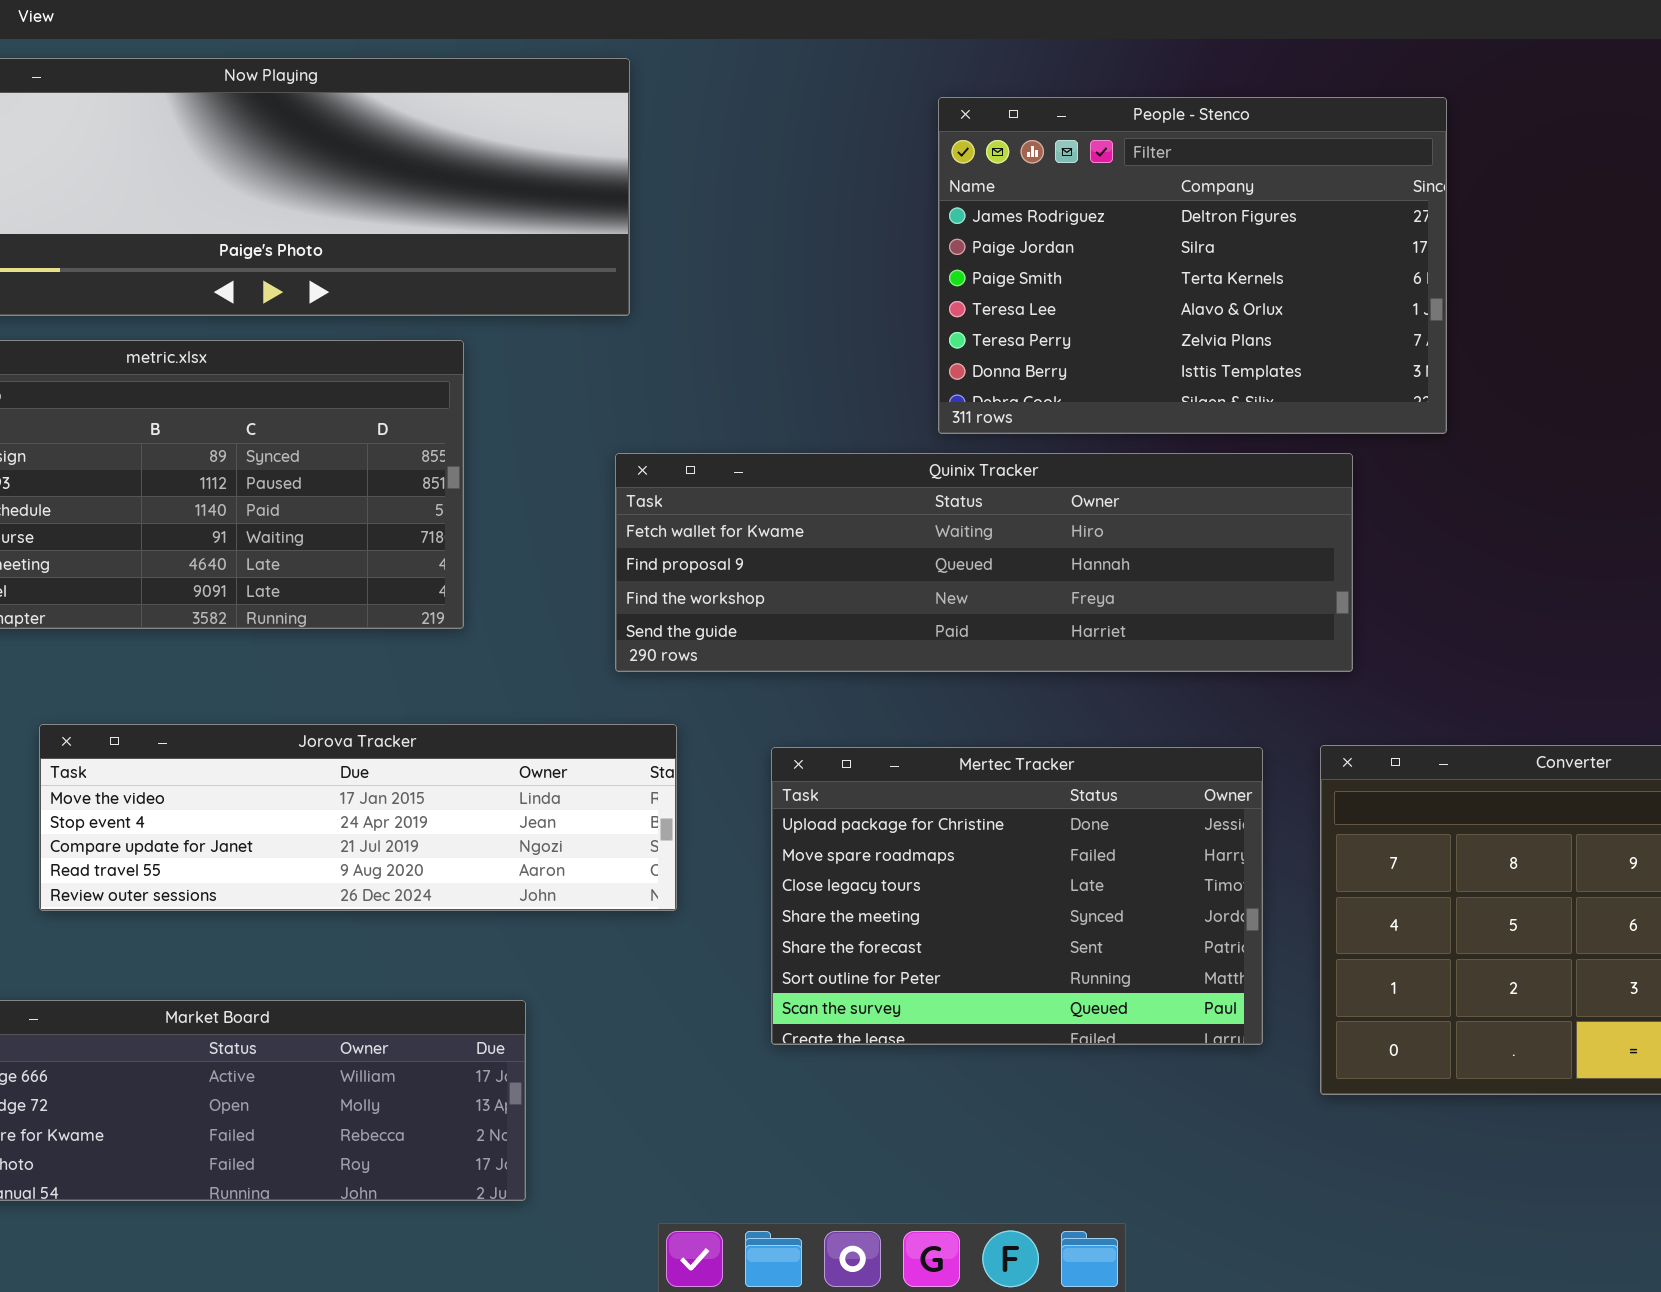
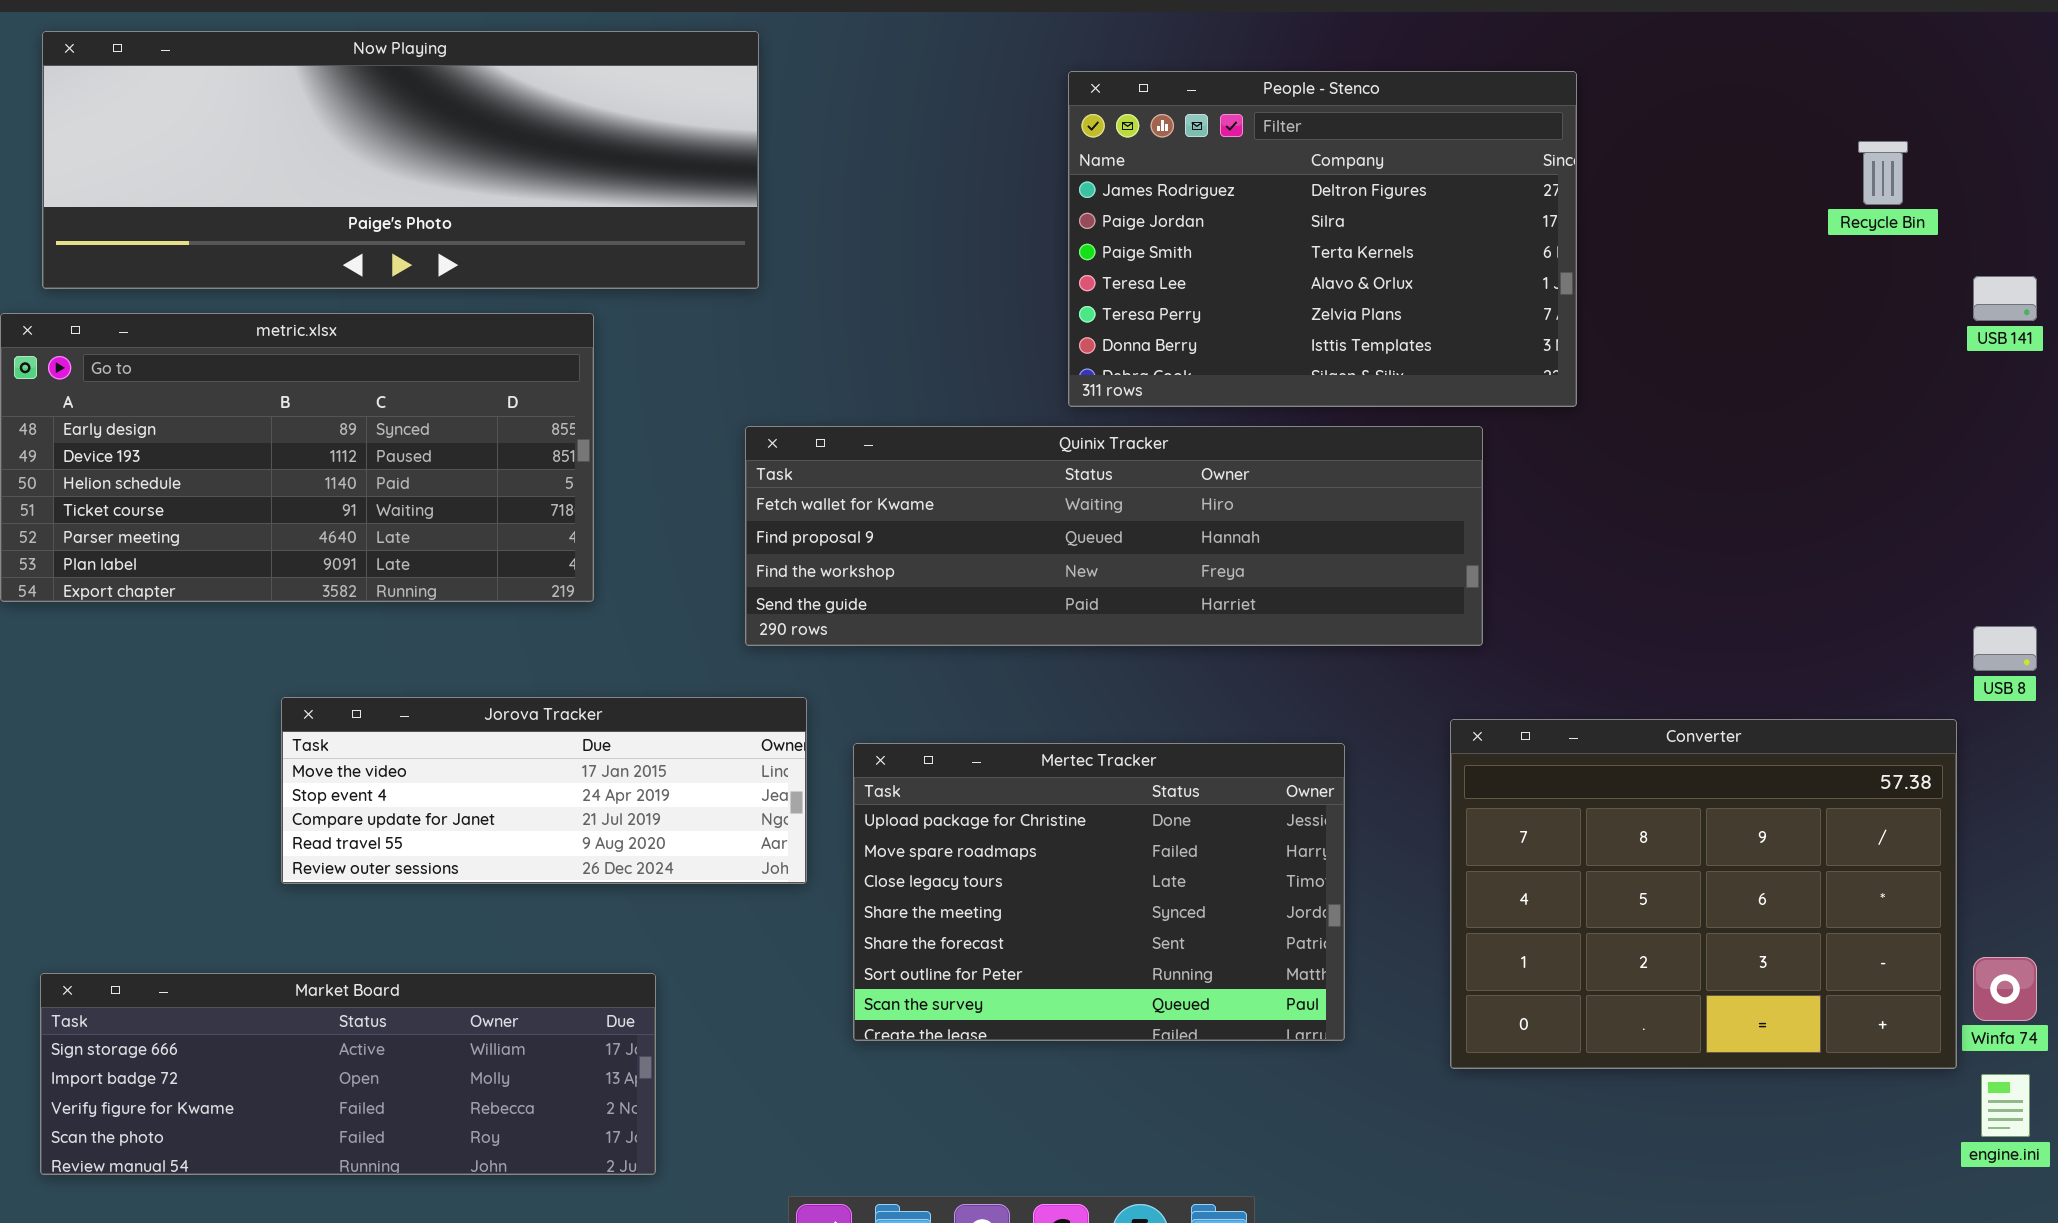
Jorova Tracker: [39,724,677,911] -> [281,697,807,884], resized
Mertec Tracker: [771,747,1263,1045] -> [853,743,1345,1041], moved

